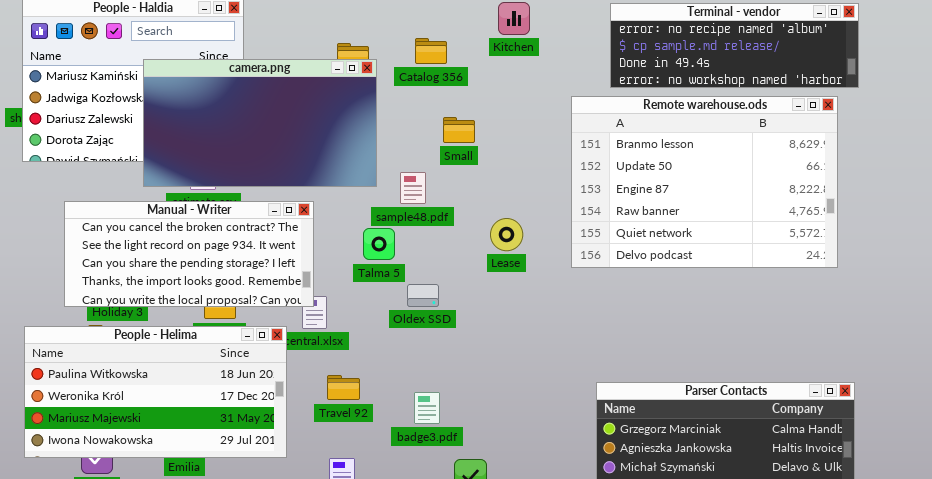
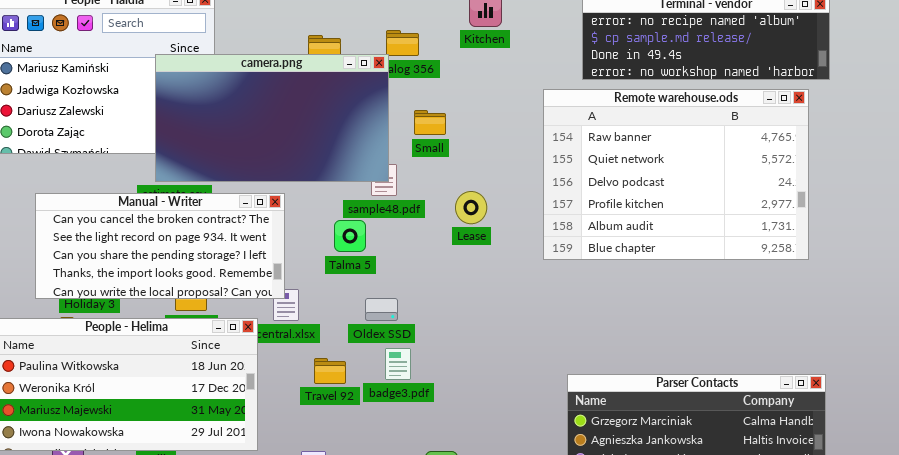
camera.png: [143,59,377,187] -> [155,54,389,182], moved
Remote warehouse.ods: [571,96,838,268] -> [543,89,809,260], scrolled down 3 rows
Lease: [490,218,523,251] -> [455,191,487,224], moved
Oldex SSD: [407,284,439,307] -> [365,298,398,321], moved
Travel 92: [327,375,360,400] -> [314,358,346,384], moved
badge3.pdf: [414,392,440,424] -> [385,348,411,380], moved

